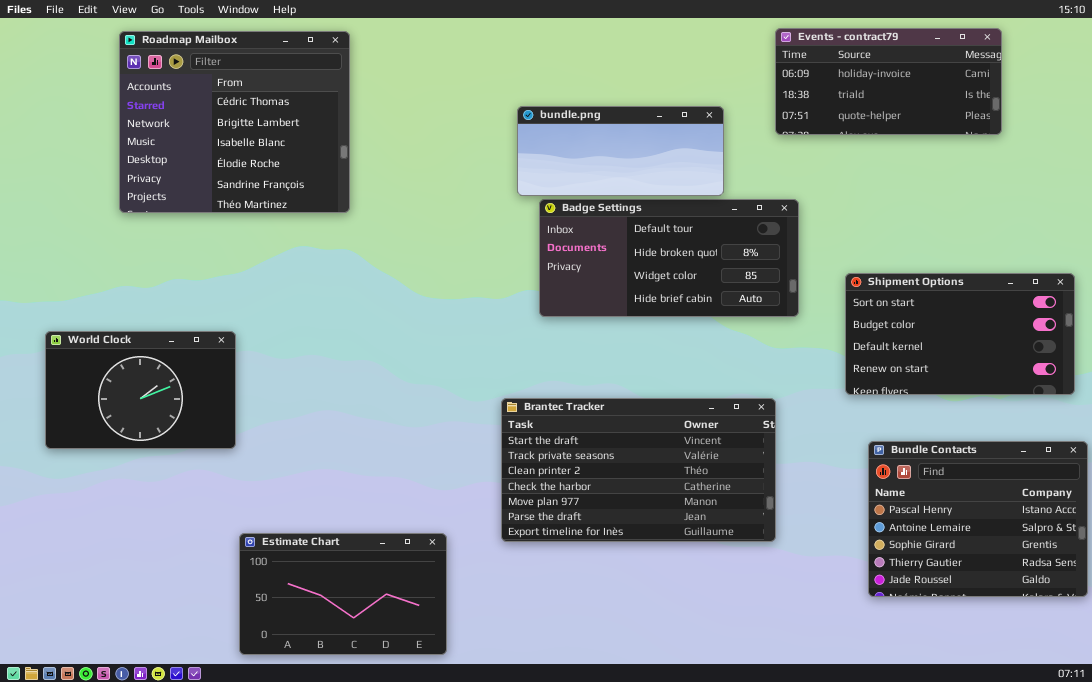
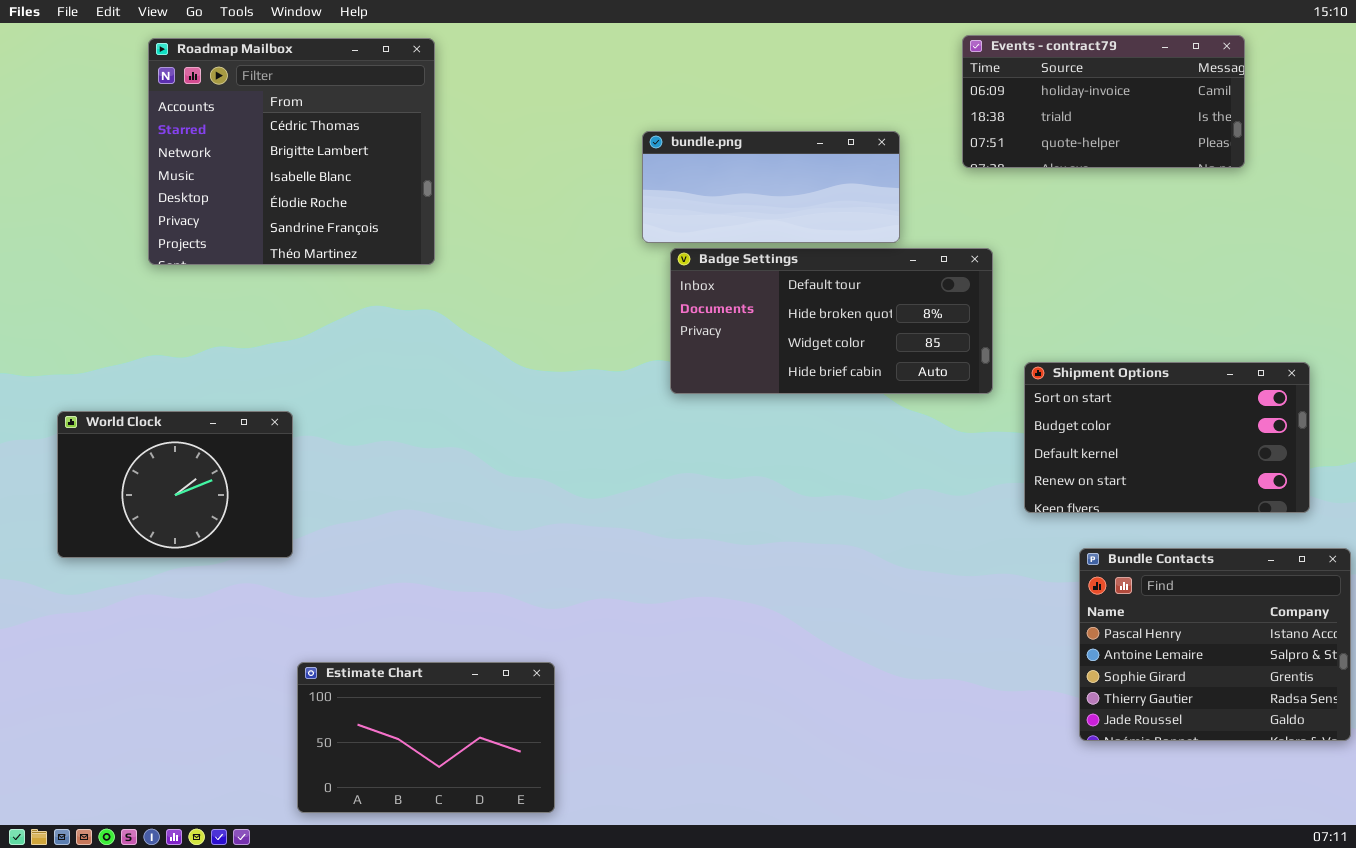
Shipment Options: [845,273,1075,395] -> [1024,362,1310,513], moved
Brantec Tracker: [501,398,776,542] -> none, closed

